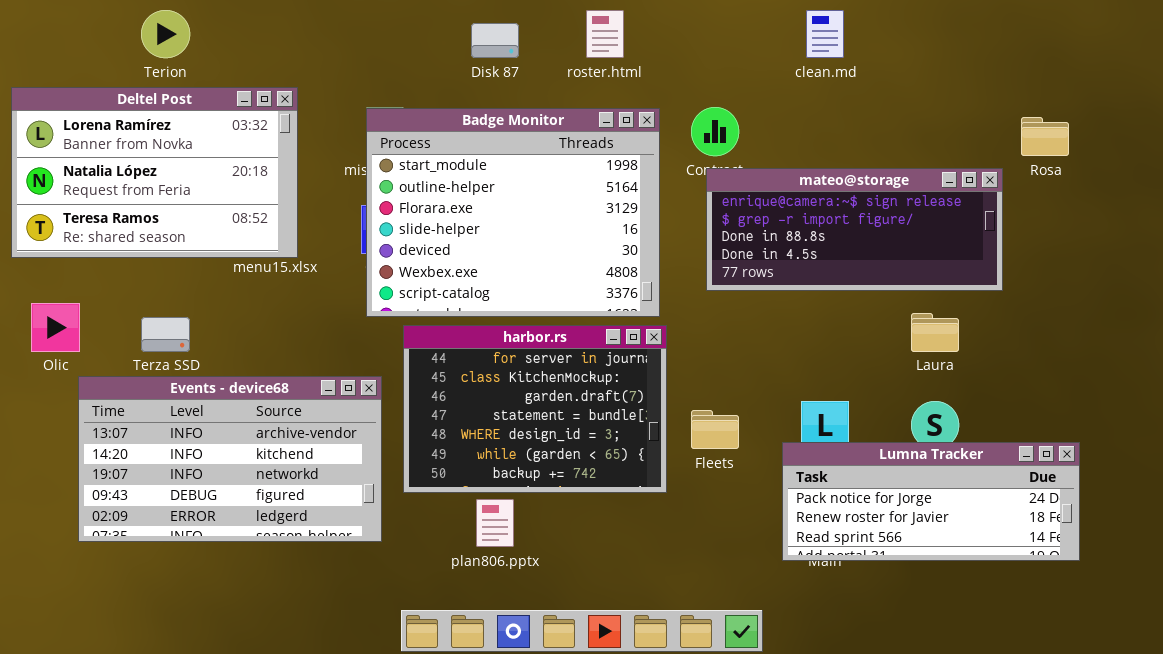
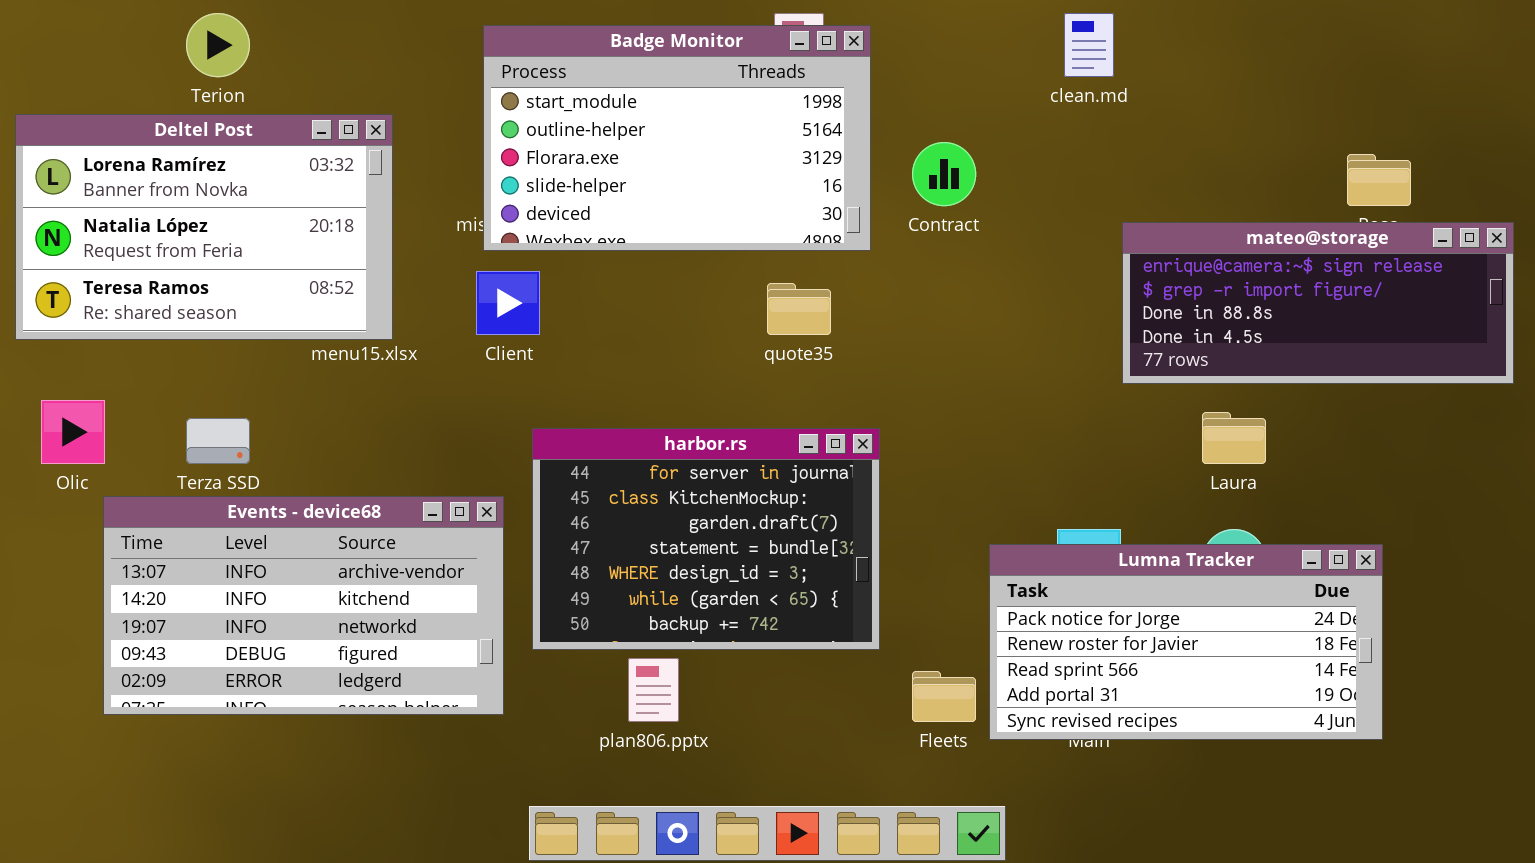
Badge Monitor: [366,108,660,317] -> [483,25,871,251], moved, resized
mateo@storage: [706,168,1003,291] -> [1122,222,1514,384], moved
Fleets: [691,410,739,449] -> [912,671,976,722], moved
Lumna Tracker: [782,442,1080,561] -> [989,544,1383,740], moved, resized

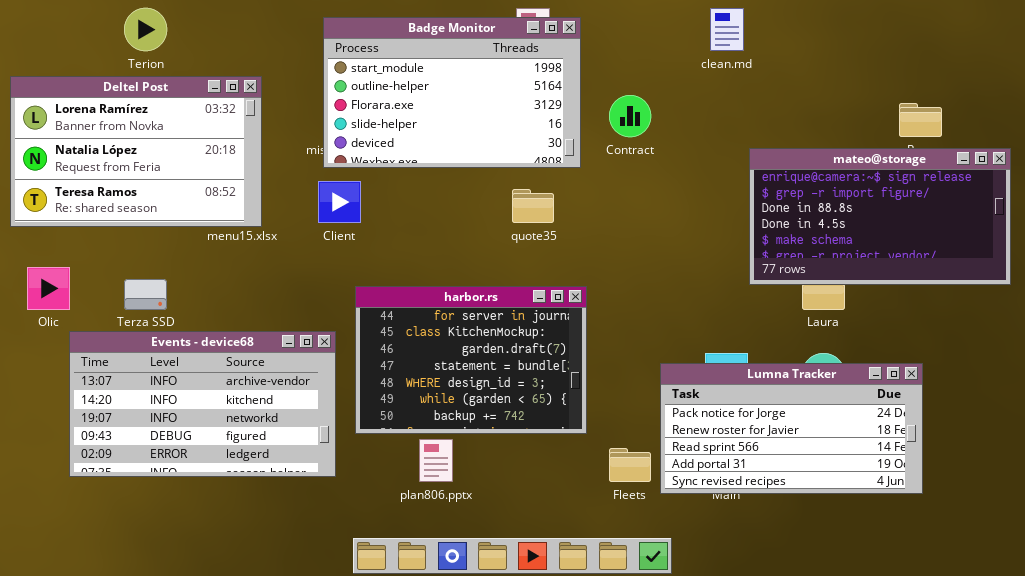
mateo@storage: [1122,222,1514,384] -> [749,148,1011,285], resized

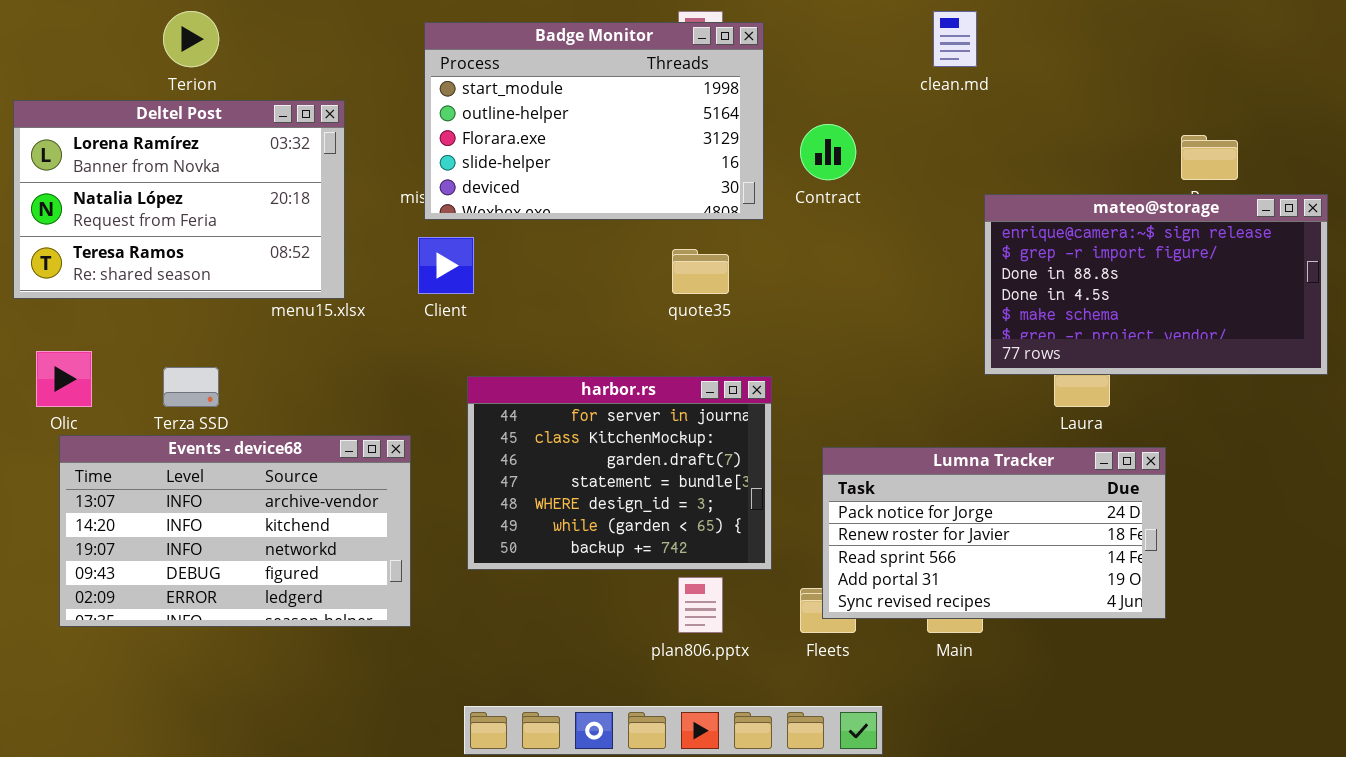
Events - device68: [69,331,336,477] -> [59,435,411,627], moved
Lumna Tracker: [660,363,923,494] -> [822,447,1166,619], moved
plan806.pptx: [419,439,453,482] -> [678,577,723,633], moved

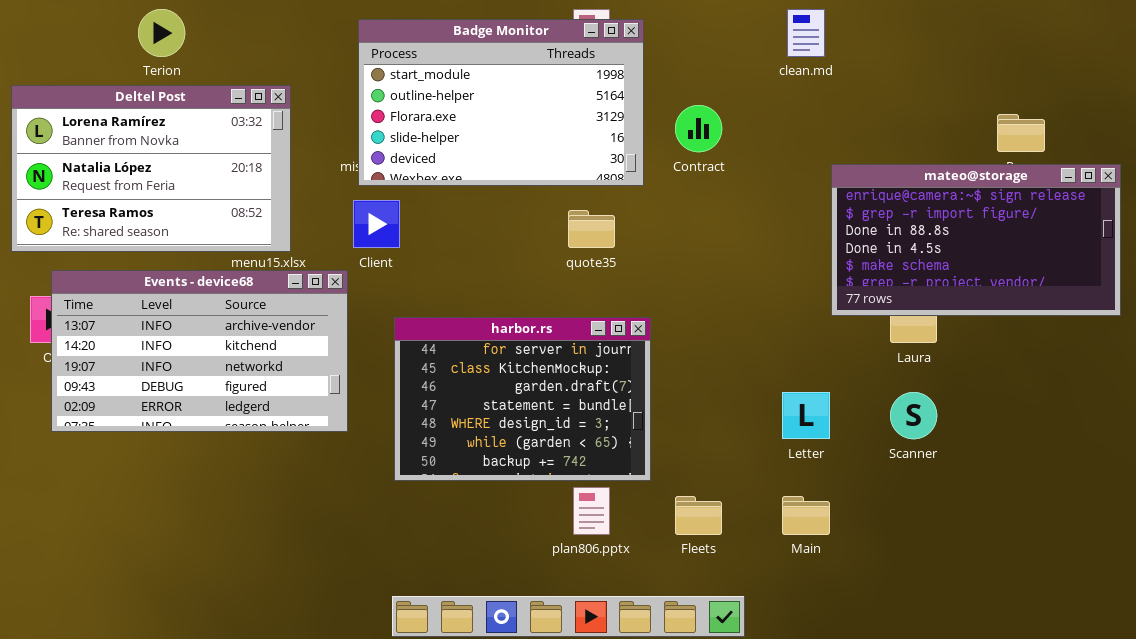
Events - device68: [59,435,411,627] -> [51,270,348,432], moved
Lumna Tracker: [822,447,1166,619] -> none, closed

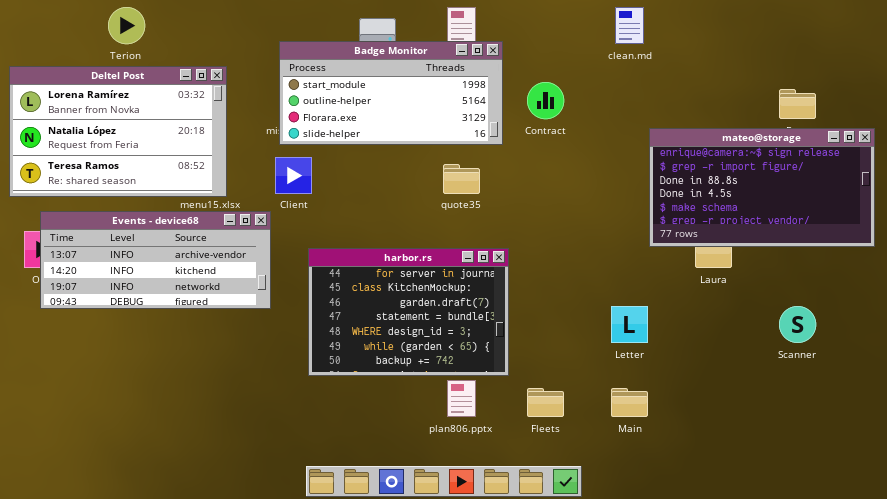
Badge Monitor: [358,19,644,186] -> [279,41,503,145], resized
Events - device68: [51,270,348,432] -> [40,211,271,309], resized
Scanner: [890,392,937,439] -> [779,306,816,343], moved

